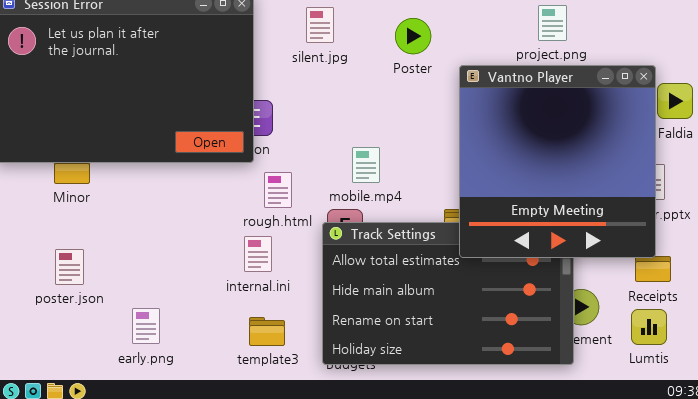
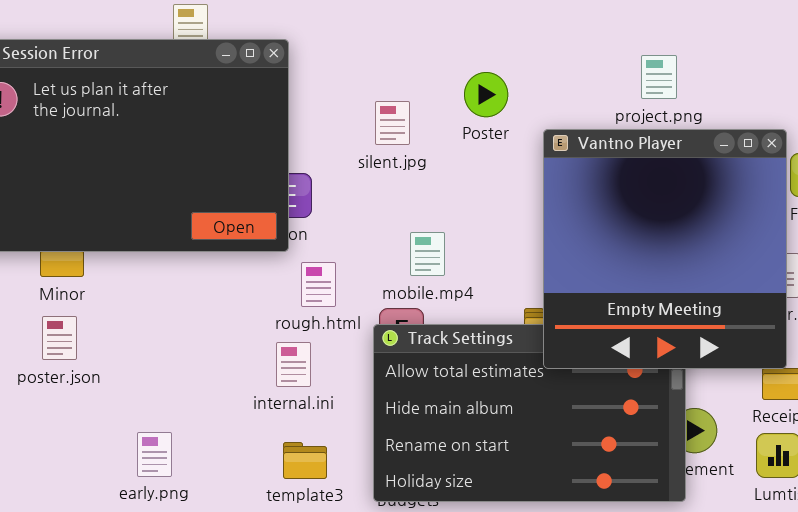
silent.jpg: [306,7,334,43] -> [375,101,410,145], moved
poster.json: [55,249,84,285] -> [42,316,77,360], moved

